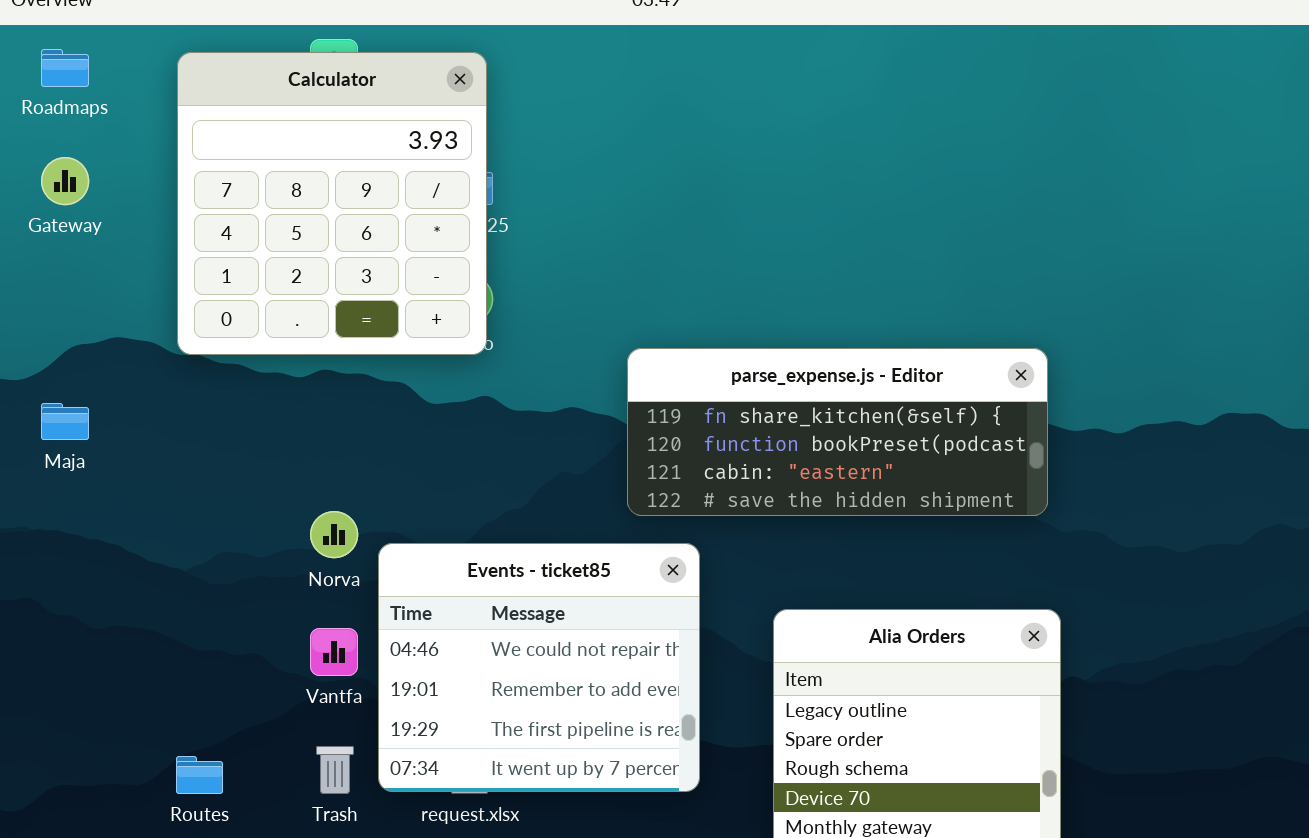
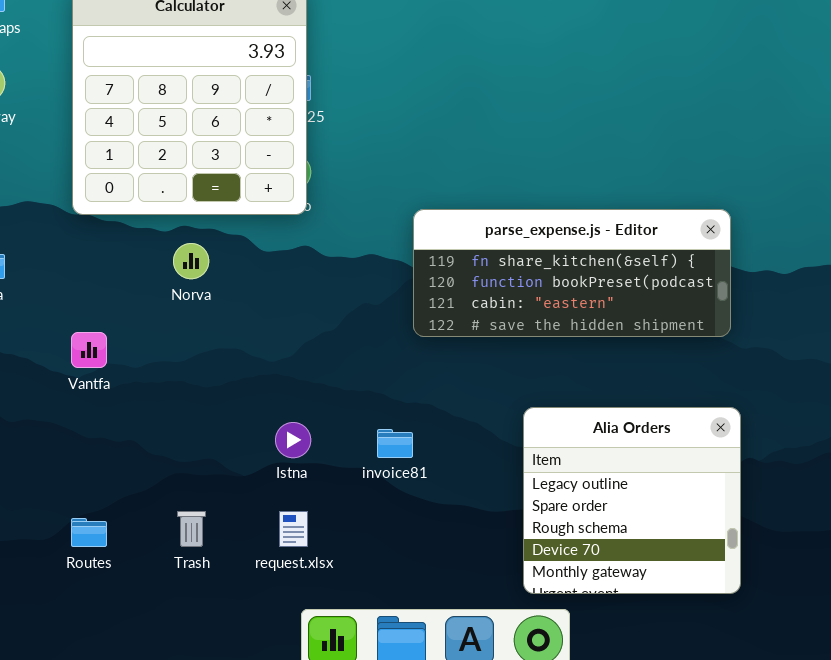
Norva: [310,511,358,558] -> [173,243,209,279], moved
Events - ticket85: [378,543,700,792] -> none, closed
Vantfa: [310,628,358,676] -> [71,332,107,368], moved

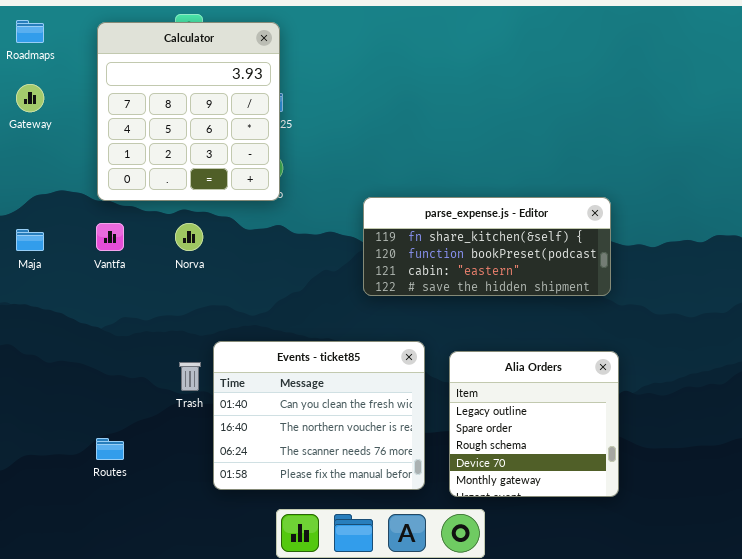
Vantfa: [71,332,107,368] -> [96,223,124,251], moved
Events - ticket85: none -> [213,341,425,490], opened
Trash: [177,511,206,547] -> [179,362,201,391], moved

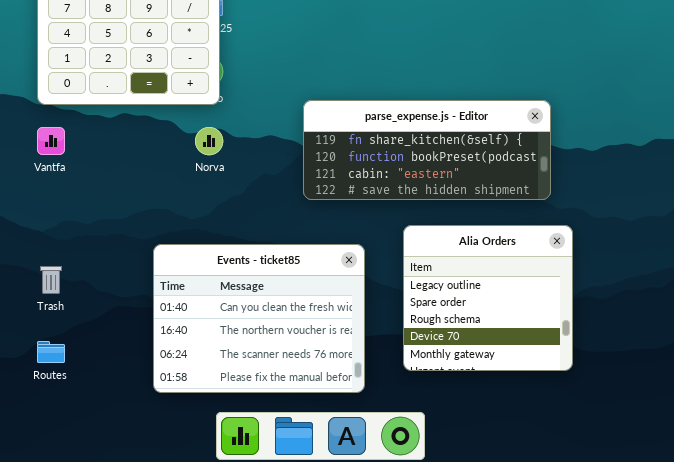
Norva: [175,223,203,251] -> [195,127,223,155], moved
Alia Orders: [449,351,619,497] -> [403,225,573,371], moved
Trash: [179,362,201,391] -> [40,266,62,294], moved

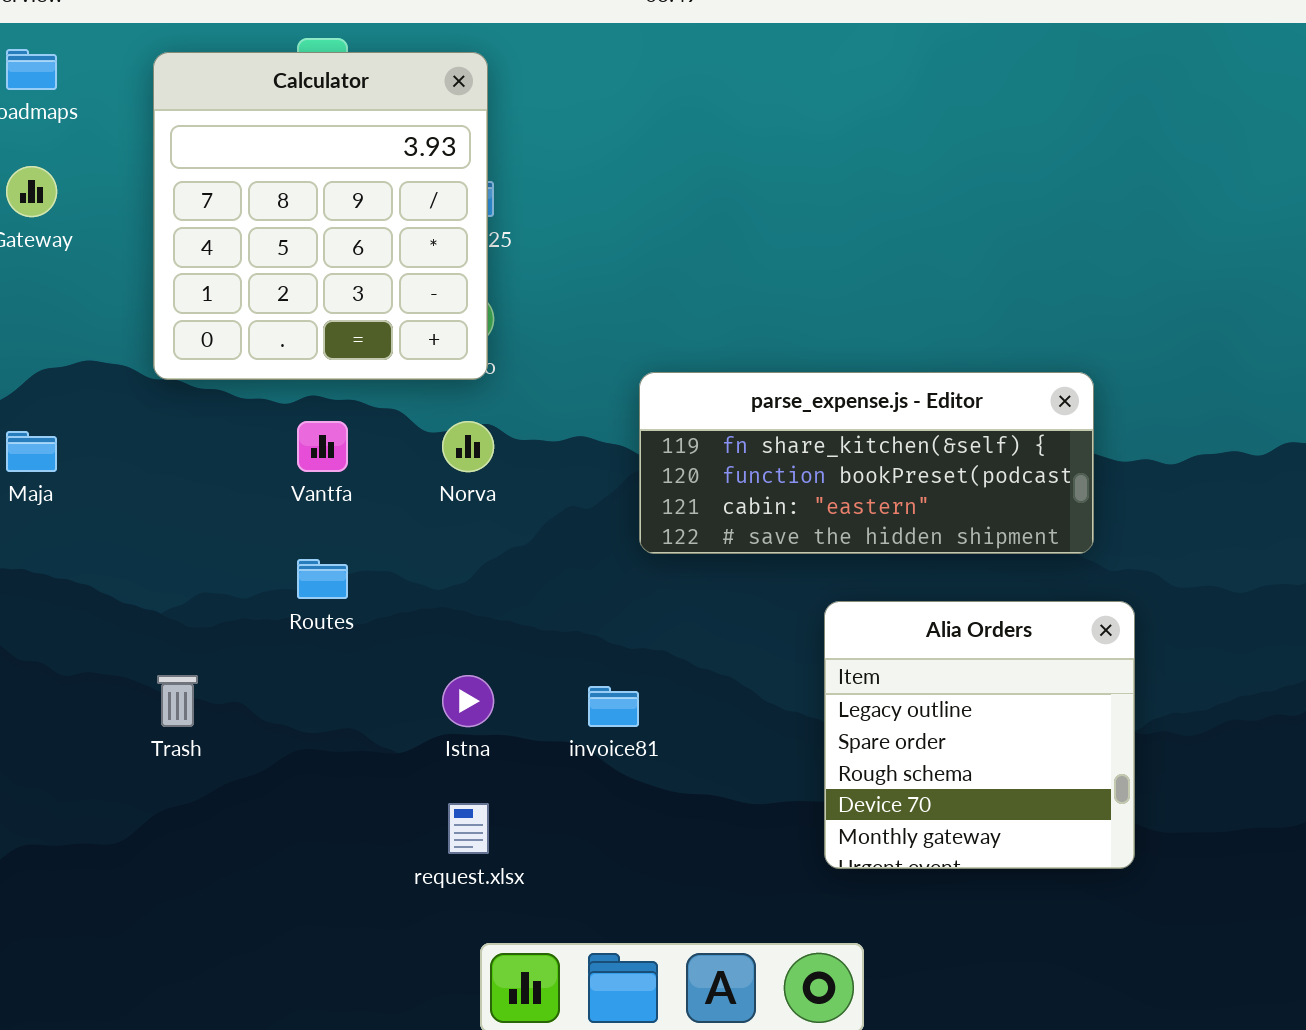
Vantfa: [37,127,65,155] -> [297,421,348,472], moved
Events - ticket85: [153,244,365,393] -> none, closed
Routes: [37,341,65,363] -> [297,559,348,599], moved

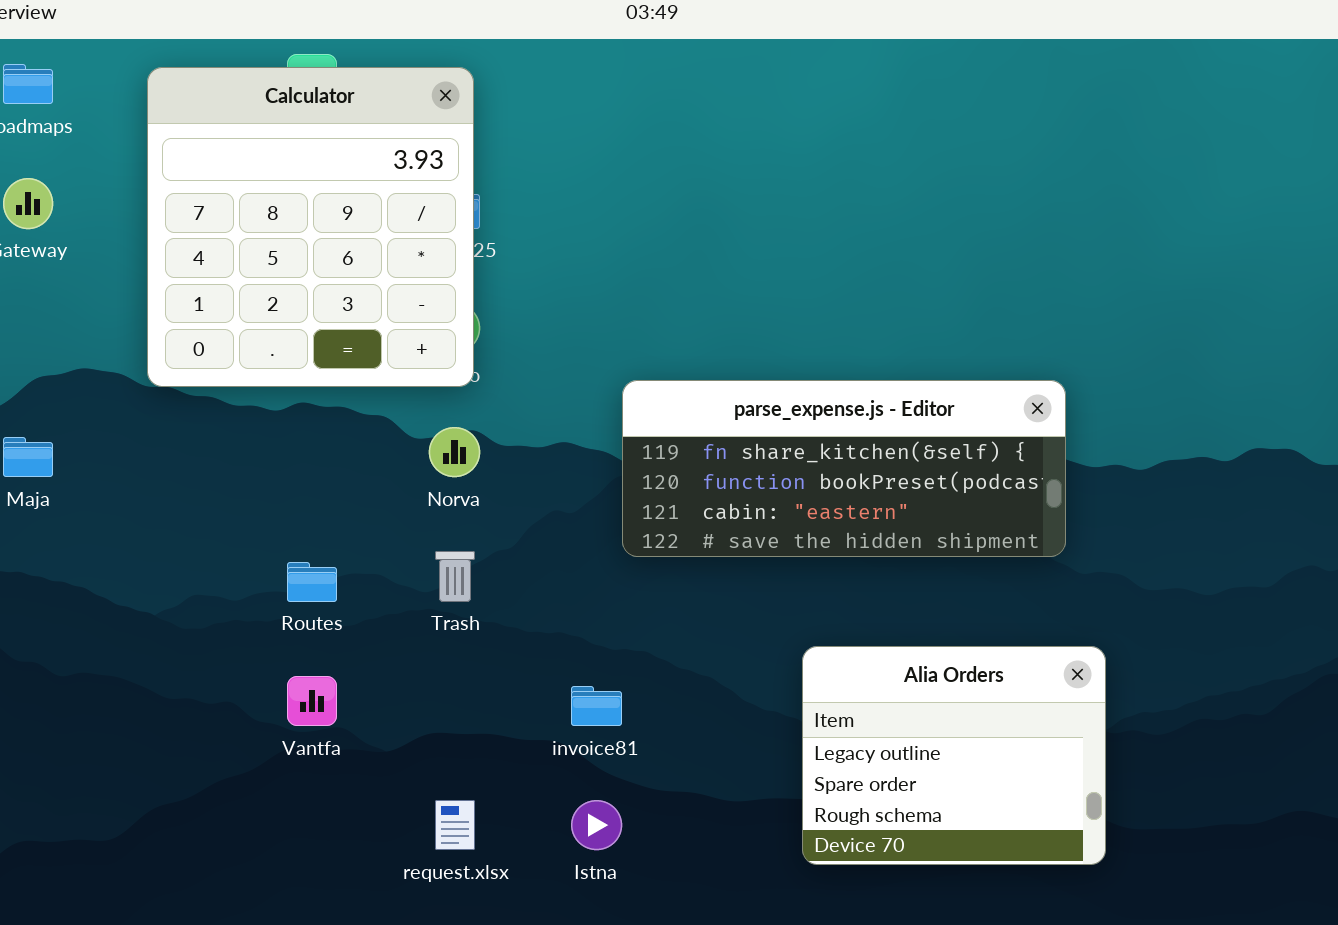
Vantfa: [297,421,348,472] -> [287,676,337,726], moved
Alia Orders: [824,601,1135,869] -> [802,646,1106,865], resized
Trash: [157,675,198,727] -> [435,551,475,602], moved
Istna: [442,675,494,727] -> [571,800,622,850], moved

